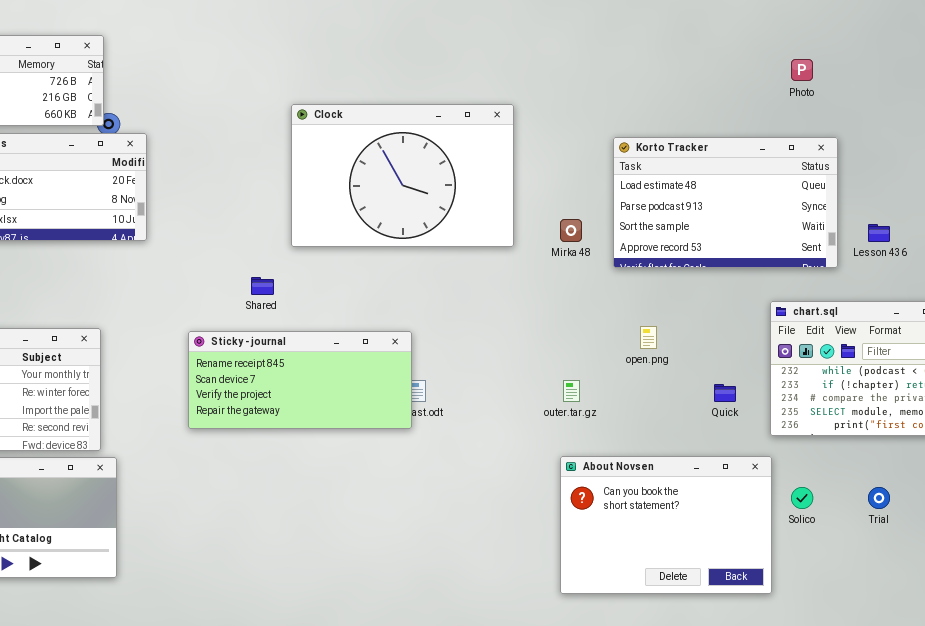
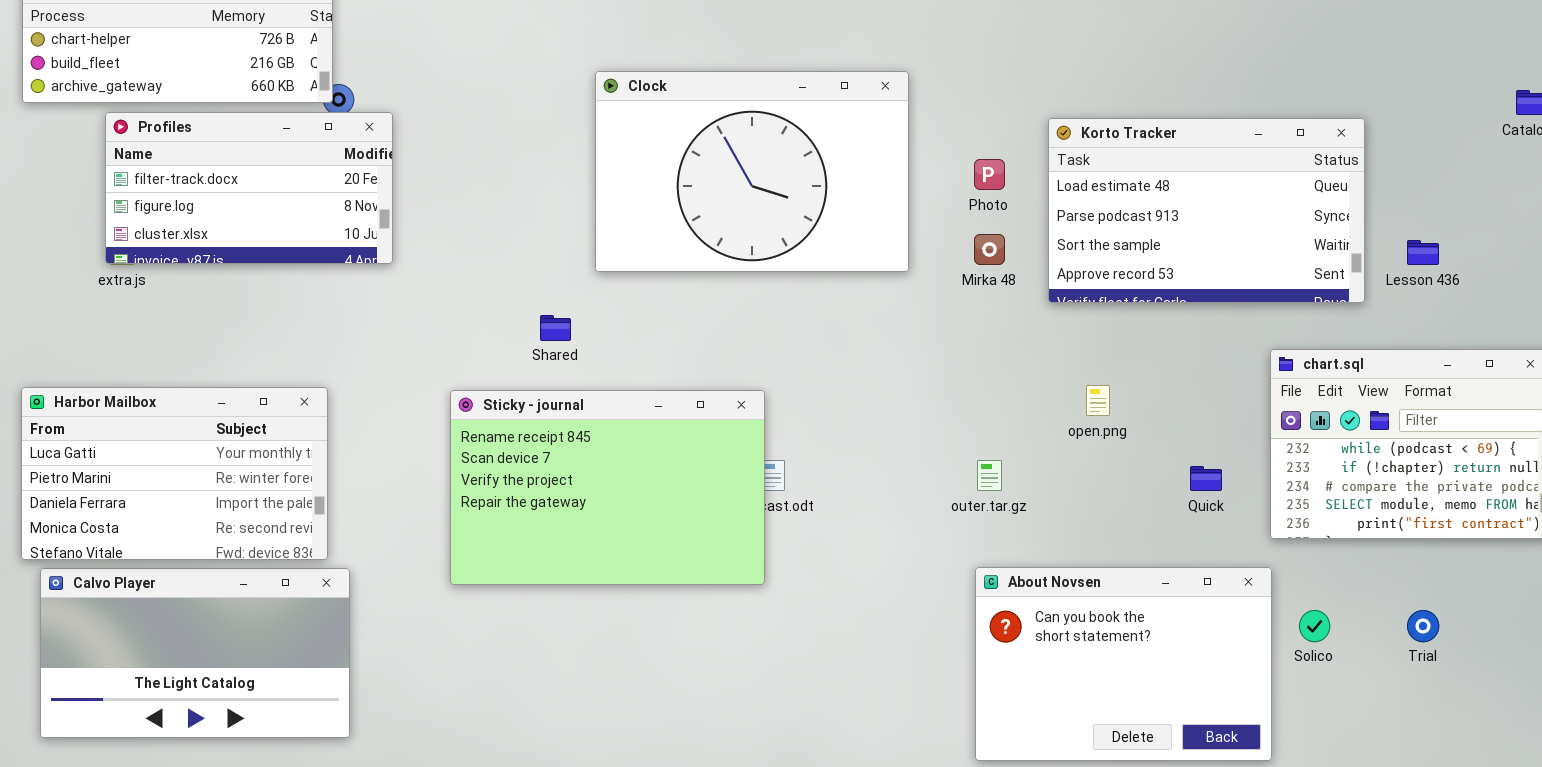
Photo: [791,59,813,81] -> [974,159,1005,190], moved
Sticky - journal: [188,331,412,429] -> [450,390,765,585], resized

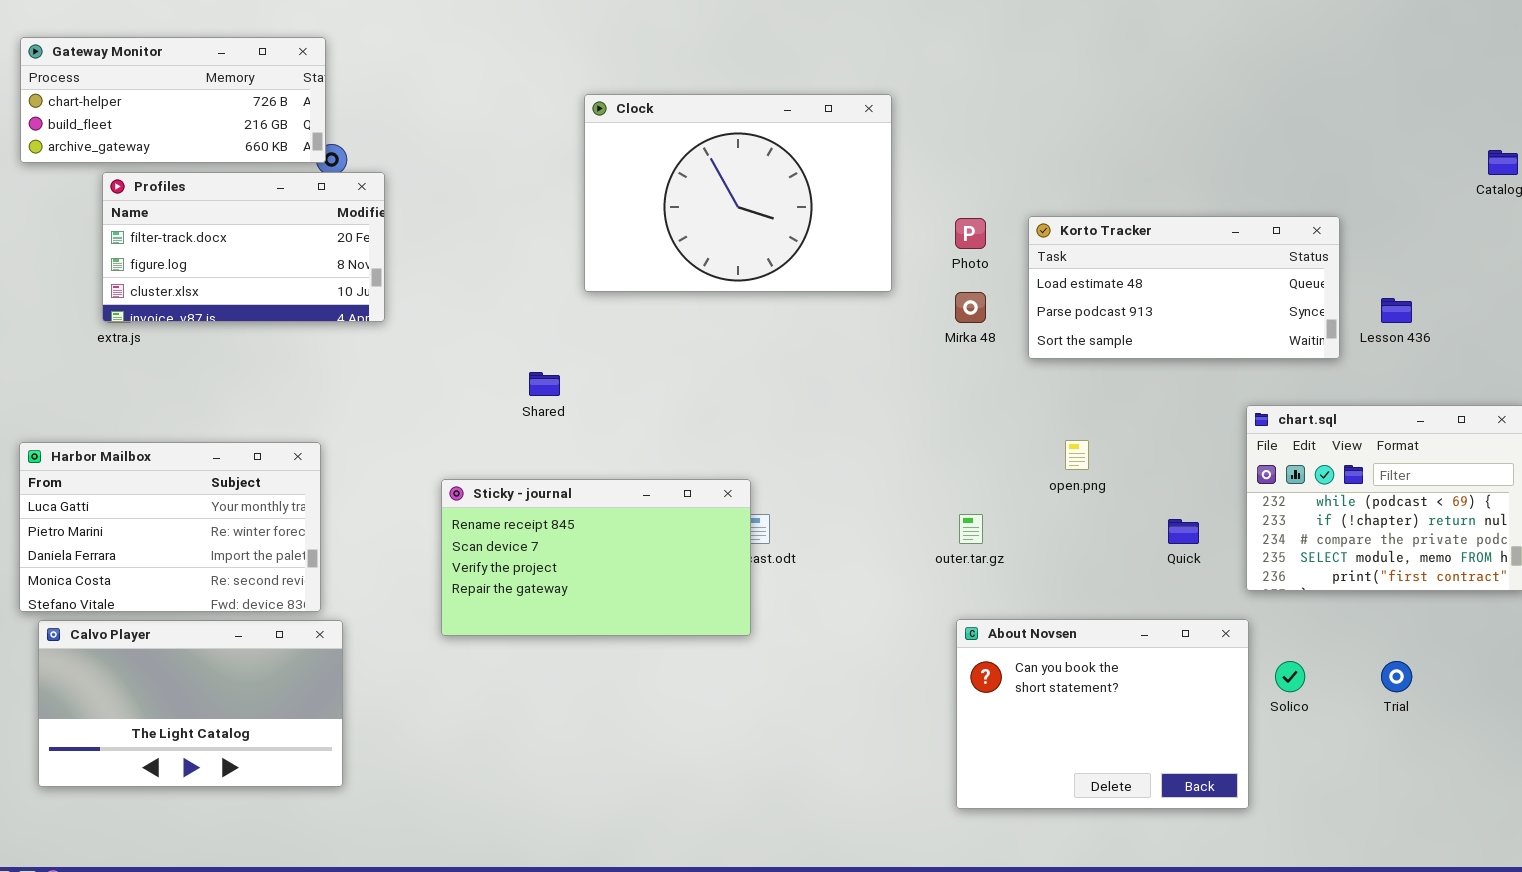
Clock: [595,71,909,272] -> [584,94,892,292], moved
Korto Tracker: [1048,118,1365,303] -> [1028,216,1340,359], resized
Sticky - journal: [450,390,765,585] -> [441,479,751,636], resized

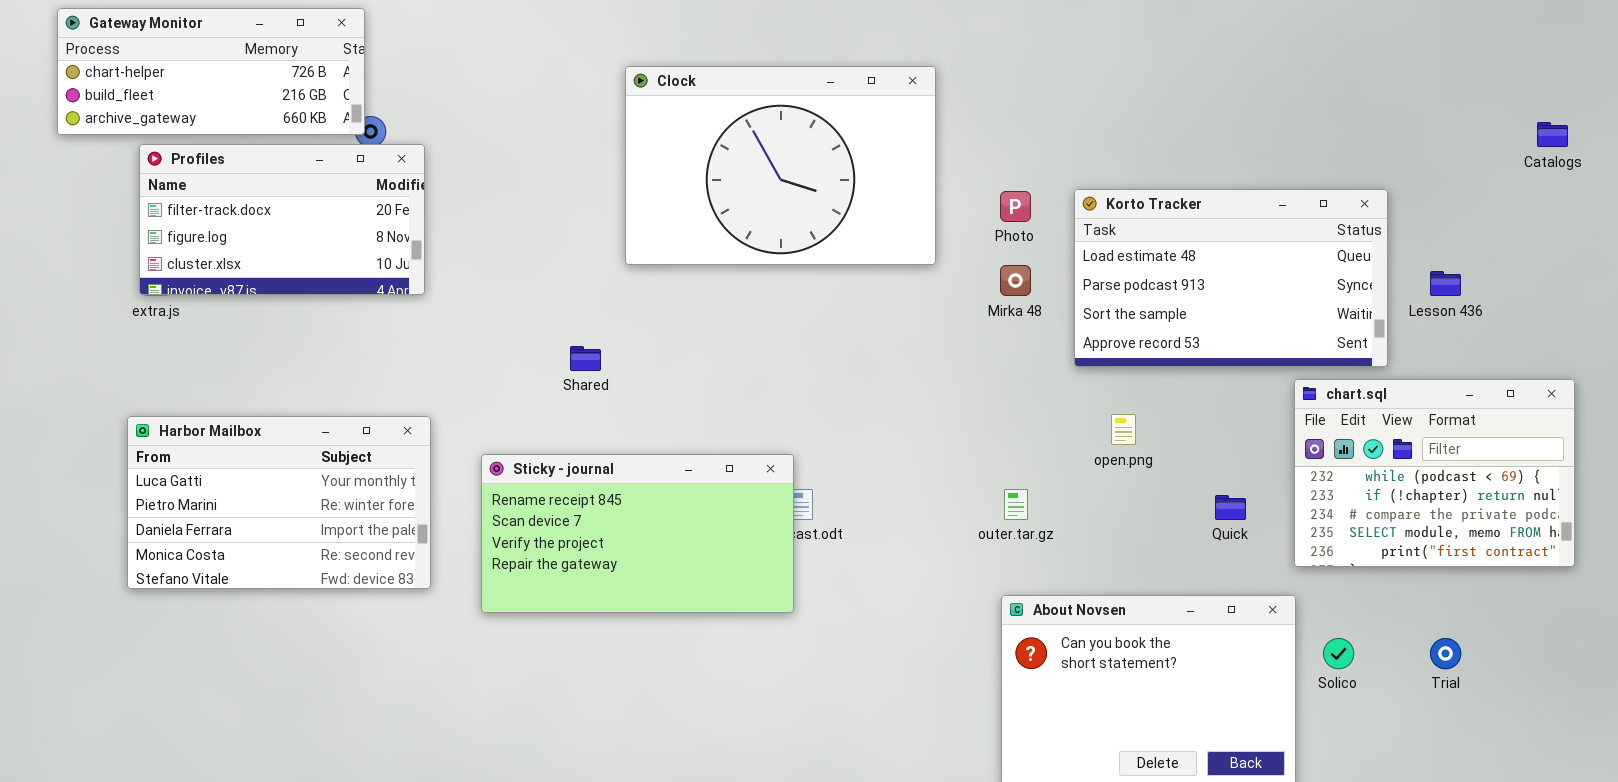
Korto Tracker: [1028,216,1340,359] -> [1074,189,1388,367], resized
Harbor Mailbox: [19,442,321,612] -> [127,416,431,589], moved
Calvo Player: [38,620,343,787] -> none, closed

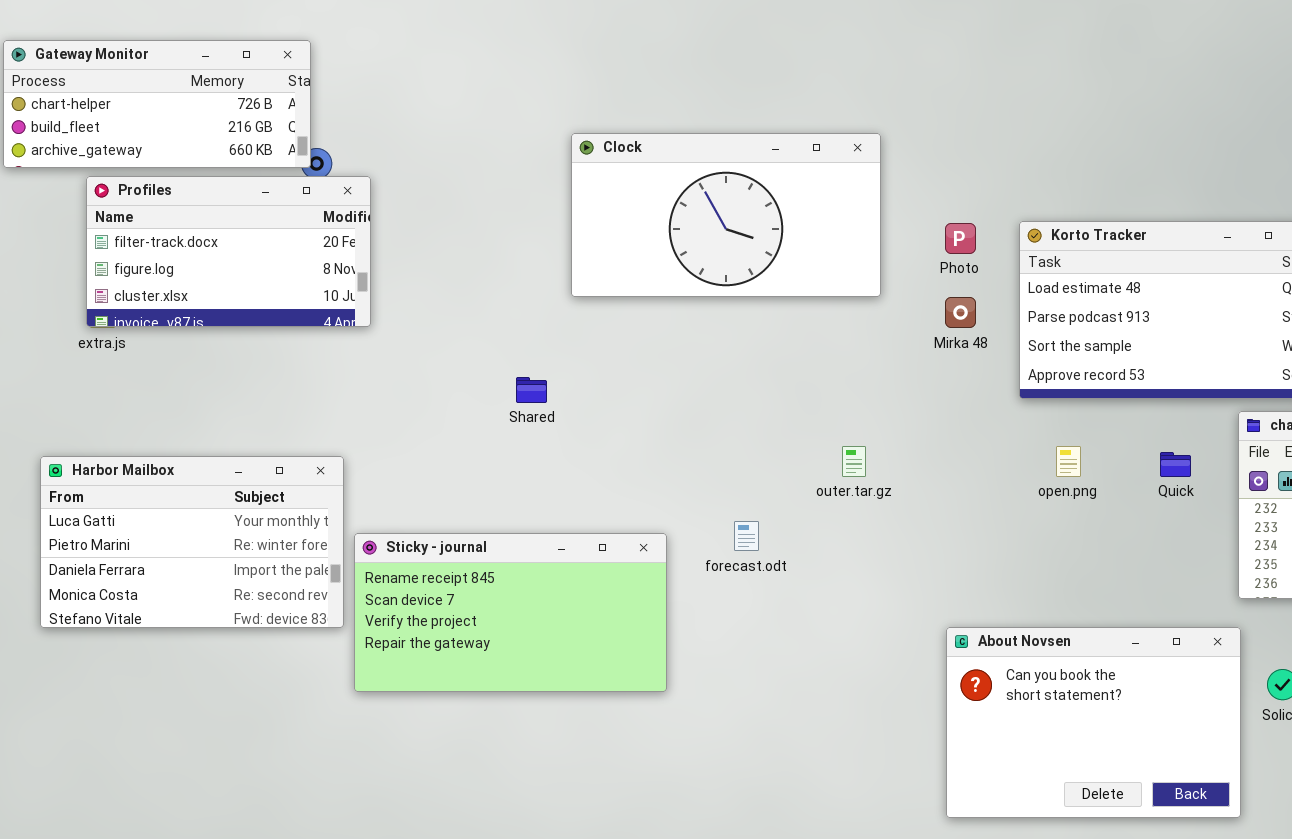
Clock: [625,66,936,265] -> [571,133,881,297], resized
Harbor Mailbox: [127,416,431,589] -> [40,456,344,628], moved
Sticky - journal: [481,454,794,613] -> [354,533,667,692], moved
outer.tar.gz: [1004,489,1028,520] -> [842,446,866,477], moved
Quick: [1215,495,1246,520] -> [1160,452,1191,477], moved

